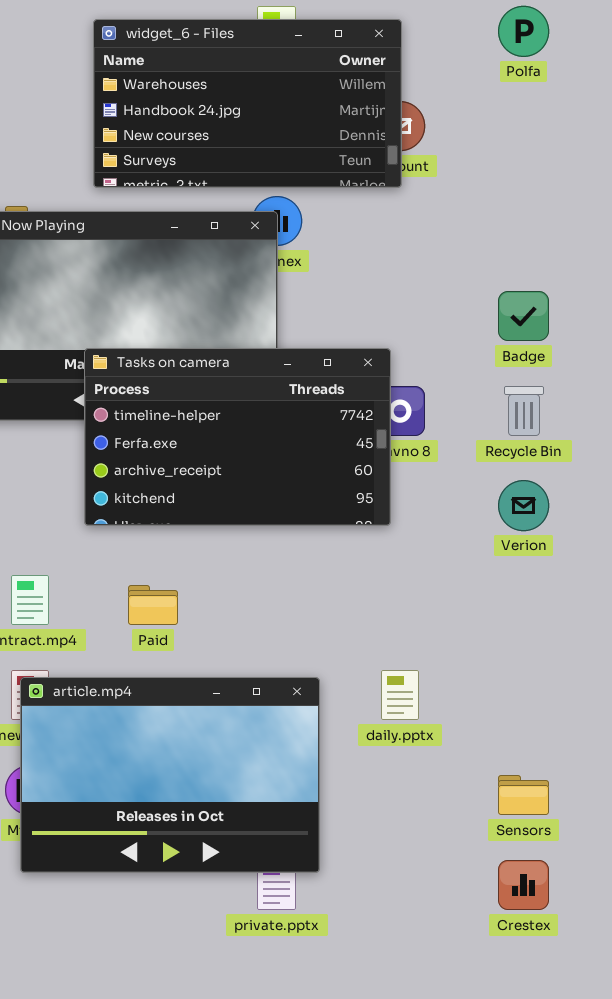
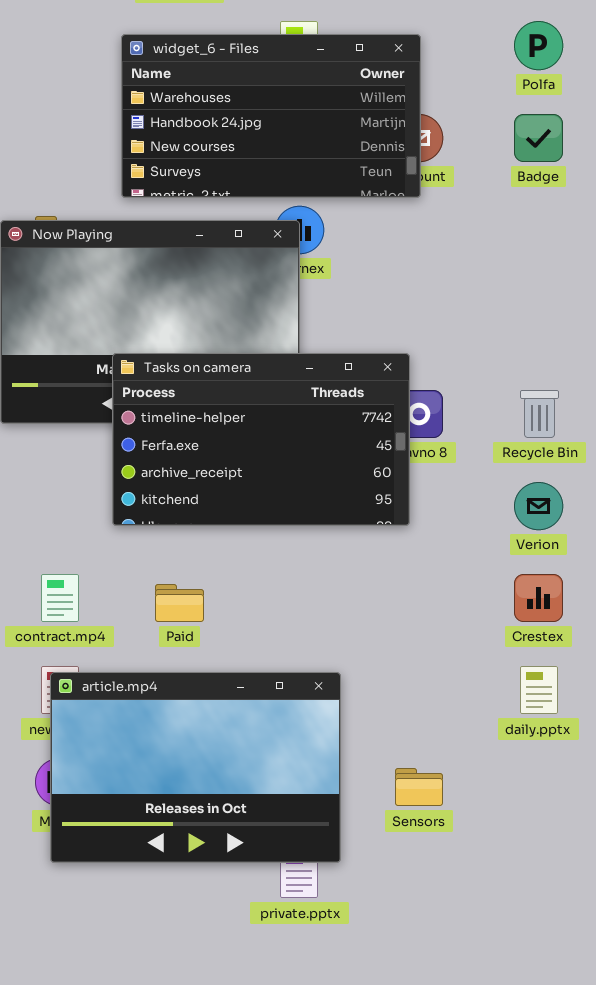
Badge: [498,291,549,341] -> [514,114,563,162], moved
daily.pptx: [381,670,419,720] -> [520,666,558,714], moved
Sensors: [498,775,549,815] -> [395,768,443,806], moved
Crestex: [498,860,549,910] -> [514,574,563,622], moved

